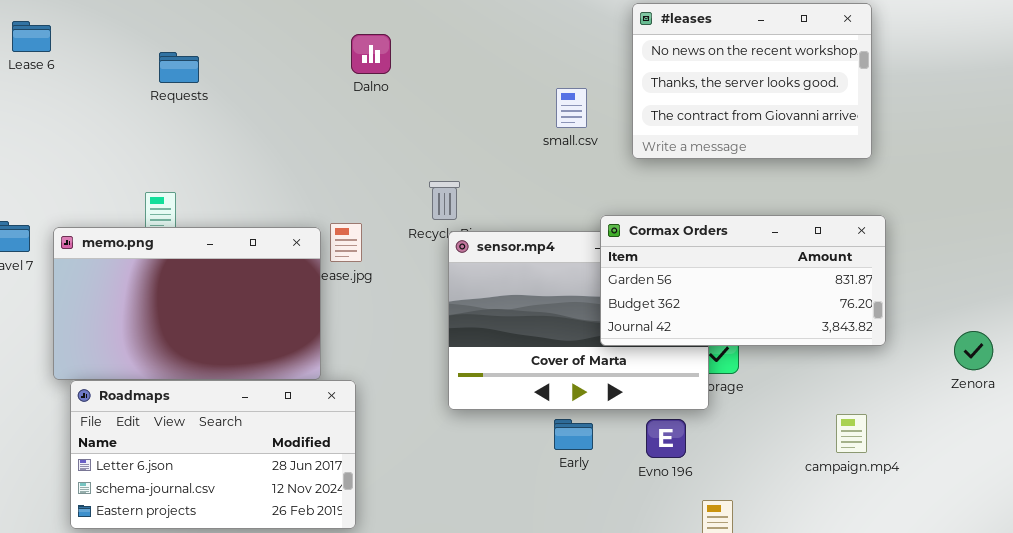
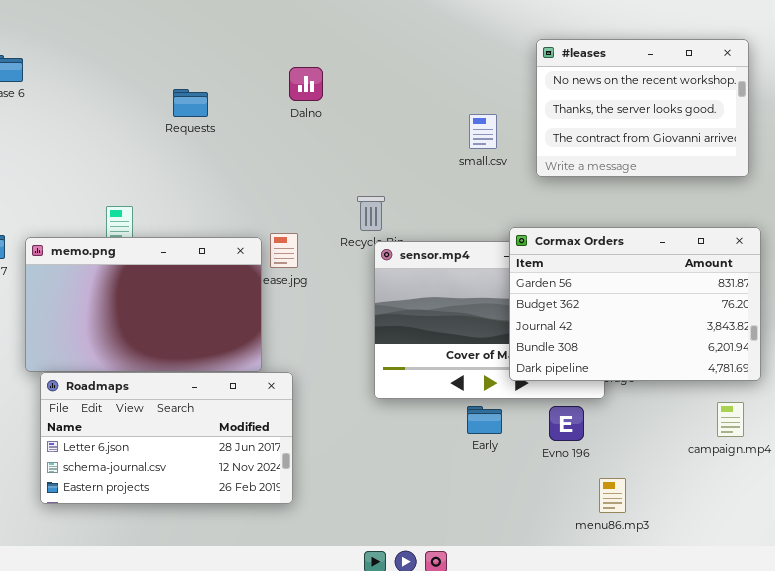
Requests: [159,52,199,83] -> [173,89,208,117], moved
Cormax Orders: [600,215,886,346] -> [509,227,761,381], resized

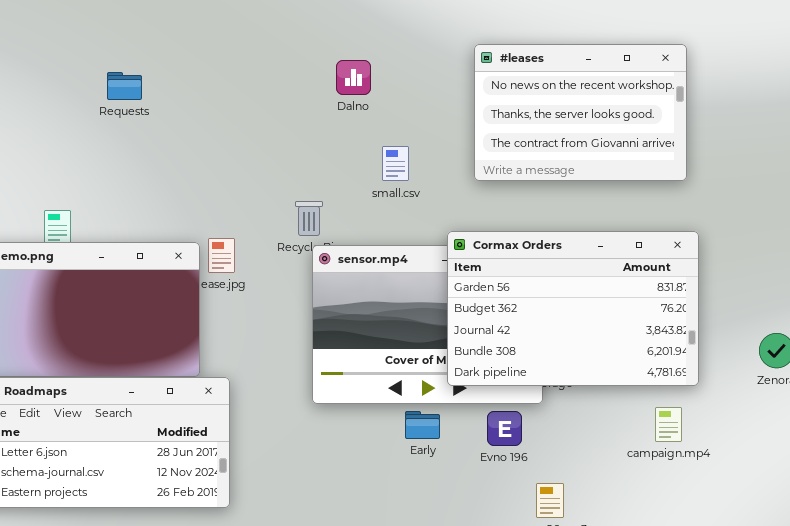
Dalno: [289,67,323,101] -> [336,60,371,95], moved
Requests: [173,89,208,117] -> [107,72,142,100], moved
small.csv: [469,114,497,149] -> [382,146,409,181], moved

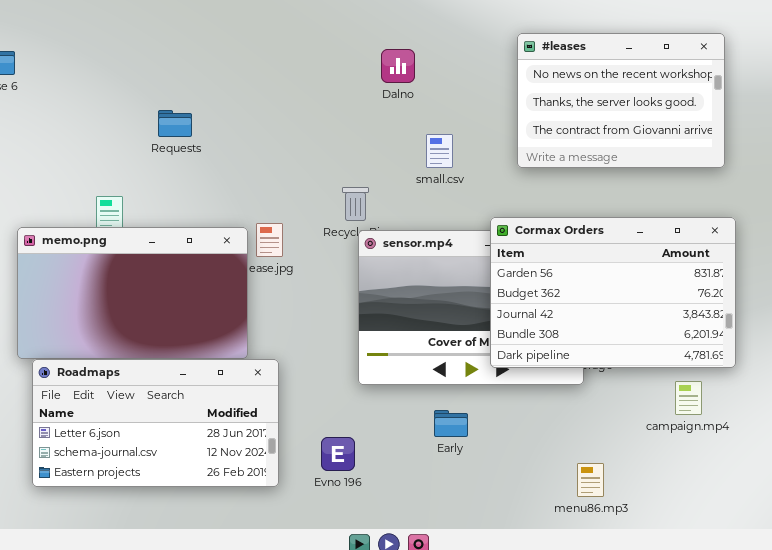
Requests: [107,72,142,100] -> [158,110,192,137], moved
campaign.mp4: [655,407,682,442] -> [675,381,702,415], moved
Early: [405,411,440,439] -> [434,410,468,437], moved
Evno 196: [487,411,522,446] -> [321,437,355,471], moved

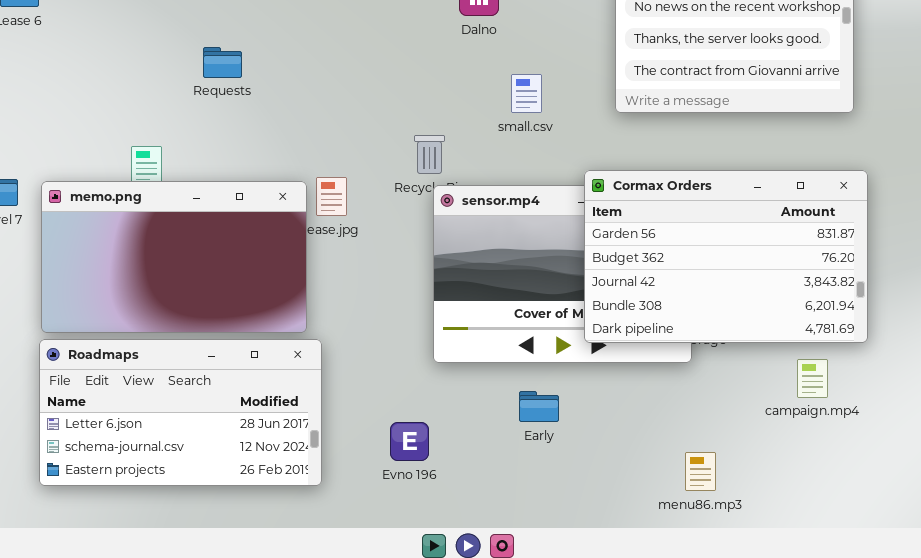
Roadmaps: [32,359,279,487] -> [39,339,322,486], moved

